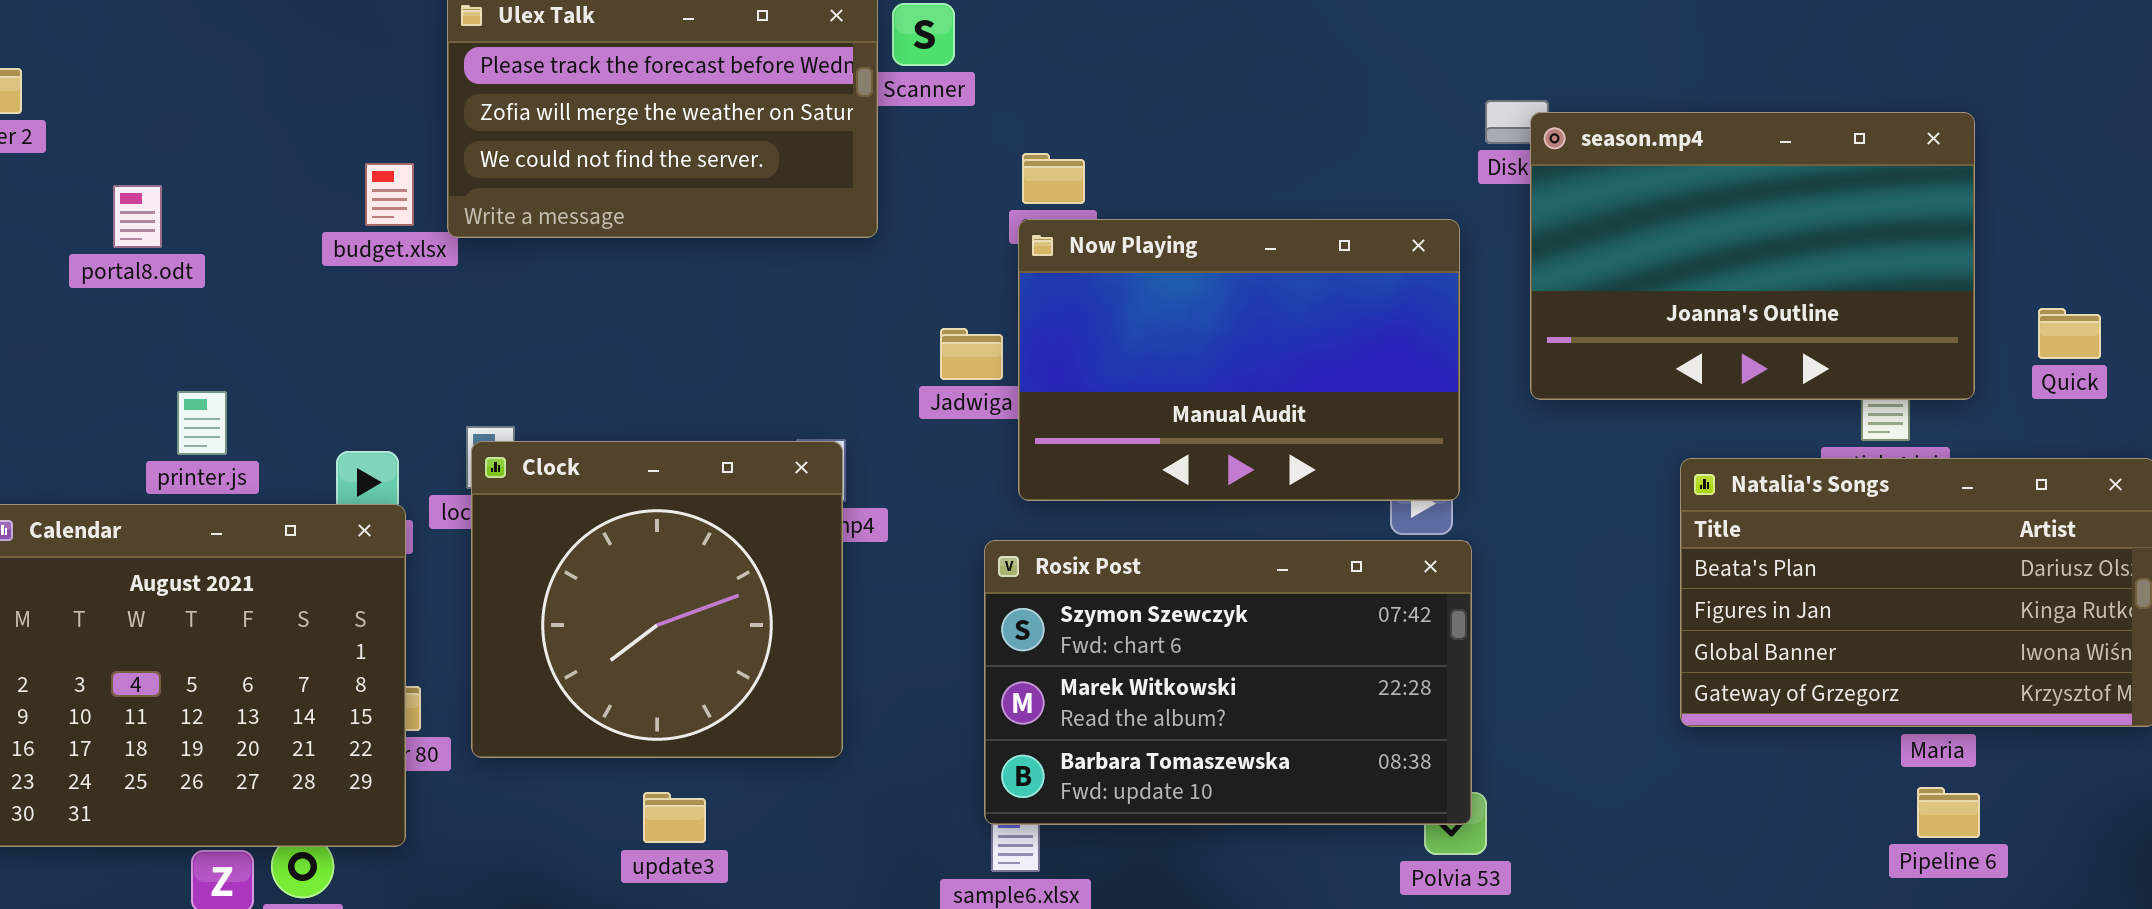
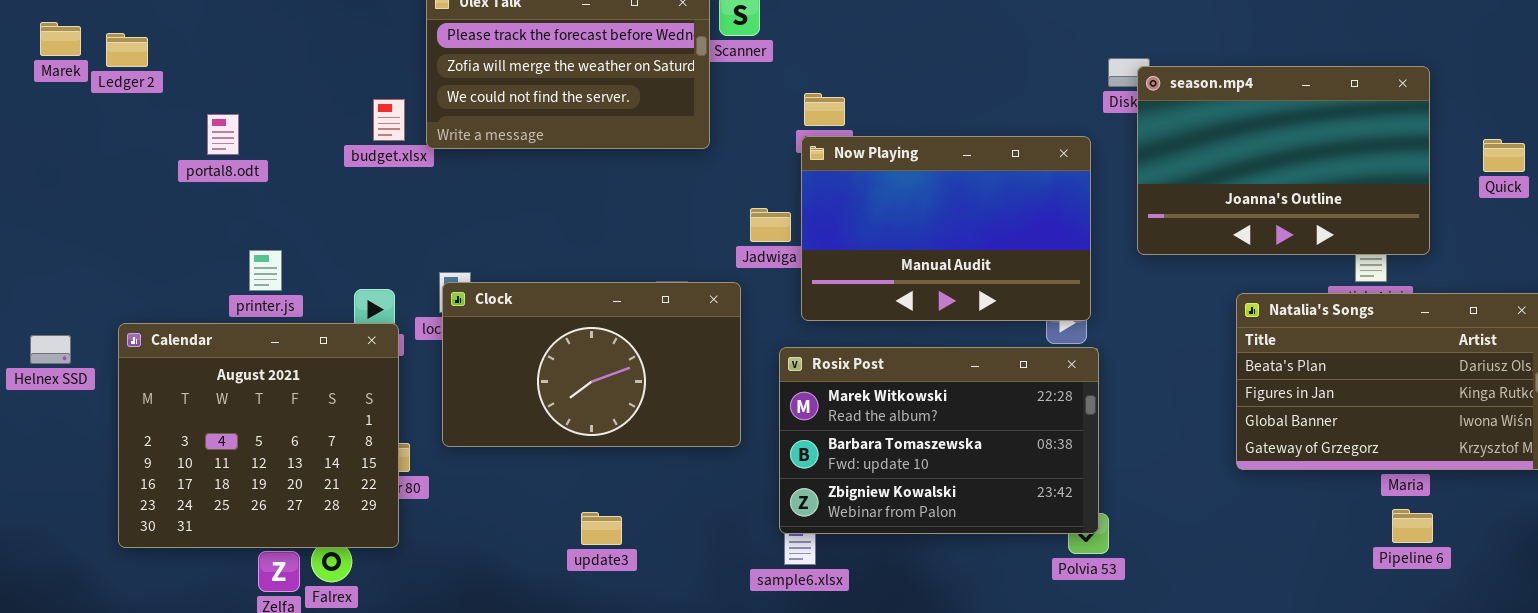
Quick: [2038,308,2101,359] -> [1483,139,1525,172], moved
Clock: [471,441,843,758] -> [442,282,741,447], resized
Rosix Post: [984,540,1472,825] -> [779,347,1099,534], scrolled down 1 row
update3: [643,792,706,843] -> [581,512,622,545], moved

